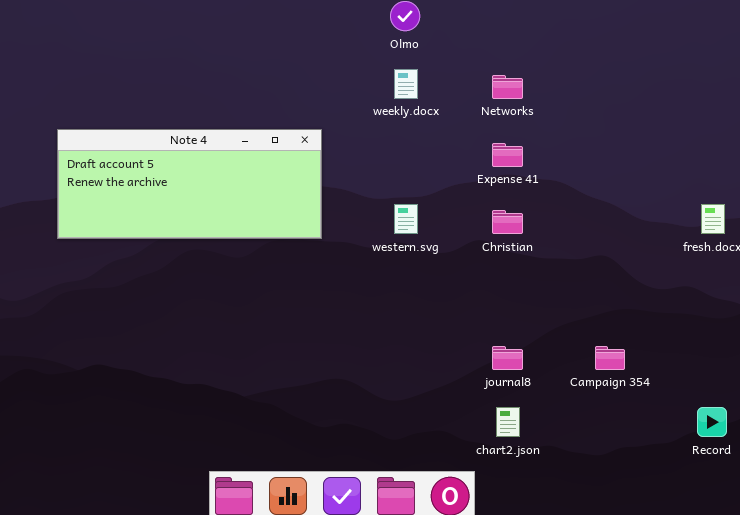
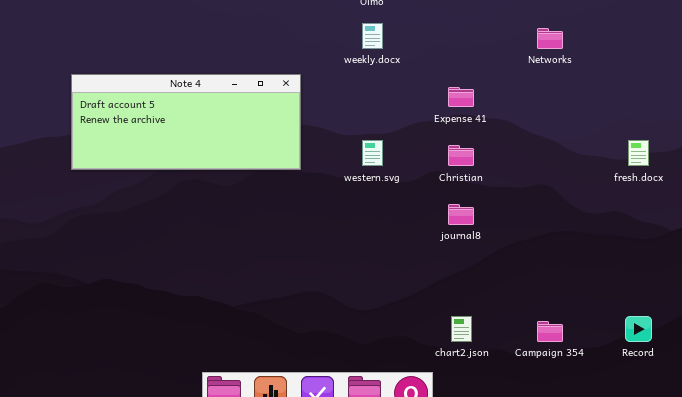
Networks: [492,75,523,99] -> [537,28,563,49], moved
journal8: [492,346,523,370] -> [448,204,474,225], moved
Campaign 354: [595,346,625,370] -> [537,321,563,342], moved

